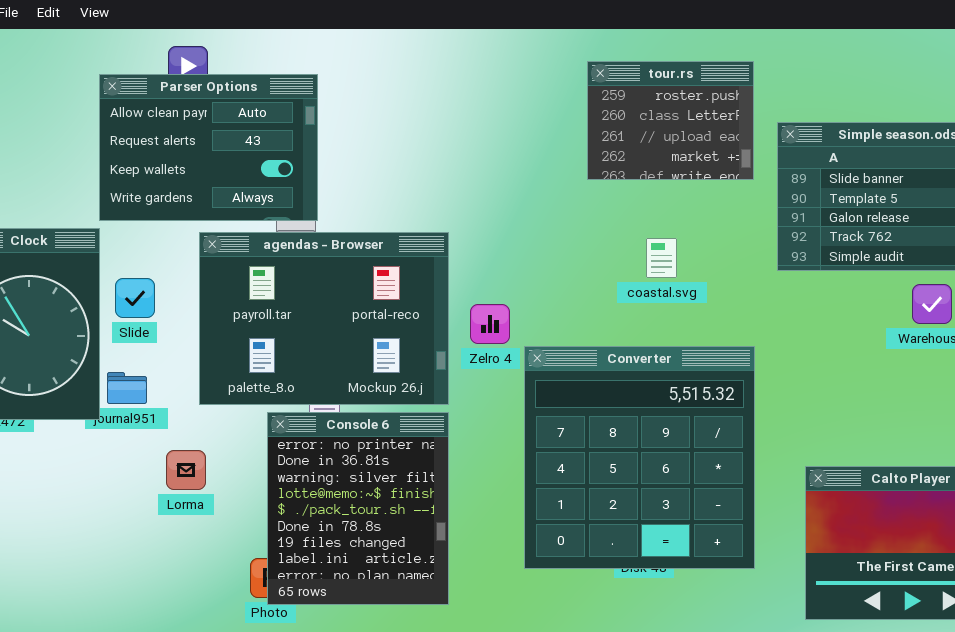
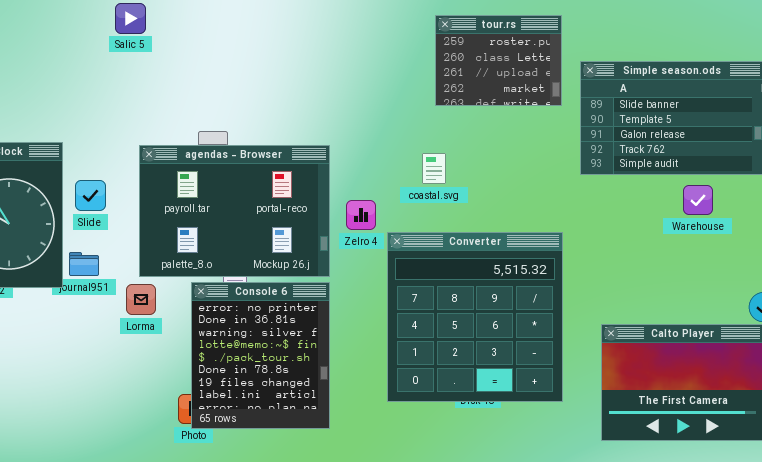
Parser Options: [99,74,318,221] -> none, closed
coastal.svg: [646,238,677,278] -> [422,153,446,184], moved
Lorma: [166,450,206,490] -> [126,284,156,315], moved

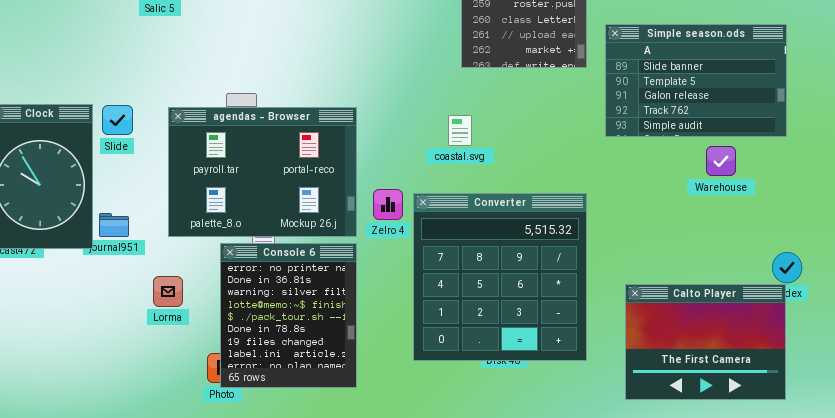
Slide: [75,180,106,211] -> [102,105,133,135], moved
Zelro 4: [346,200,376,230] -> [373,189,403,220], moved
Lorma: [126,284,156,315] -> [153,276,183,307], moved

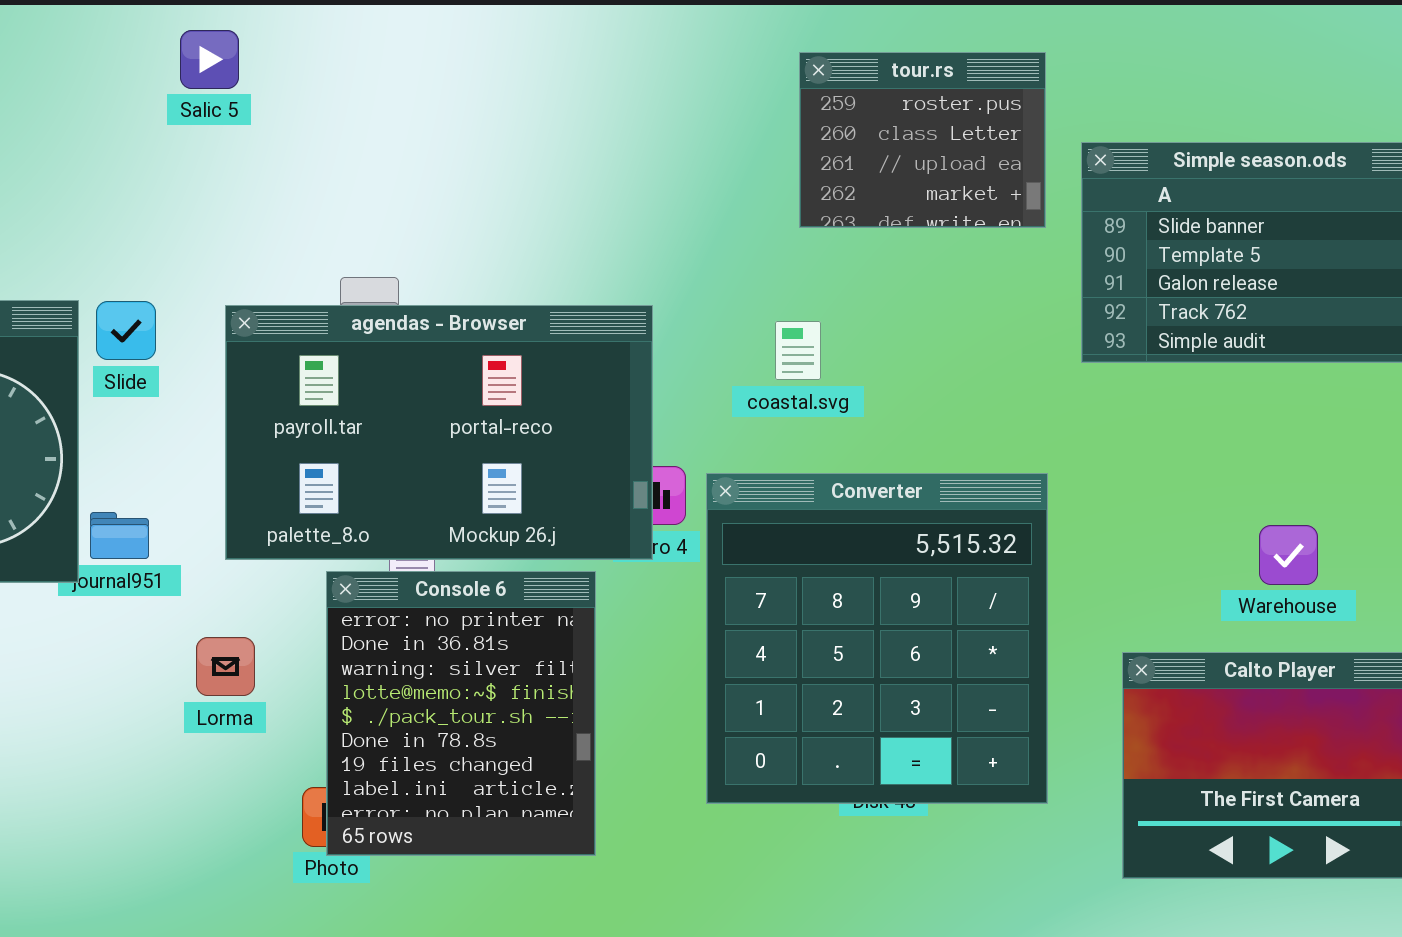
agendas - Browser: [168,107,357,237] -> [225,305,653,560], resized
Warehouse: [706,146,736,176] -> [1259,525,1318,585], moved

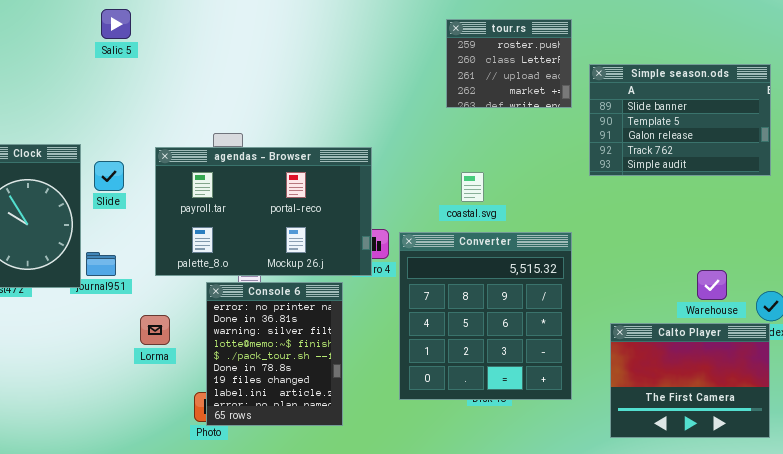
Salic 5: [180,30,239,89] -> [101,9,131,39], moved
Slide: [96,301,156,360] -> [94,161,124,191], moved
coastal.svg: [775,321,821,380] -> [461,172,484,202], moved
Warehouse: [1259,525,1318,585] -> [697,270,727,300], moved

